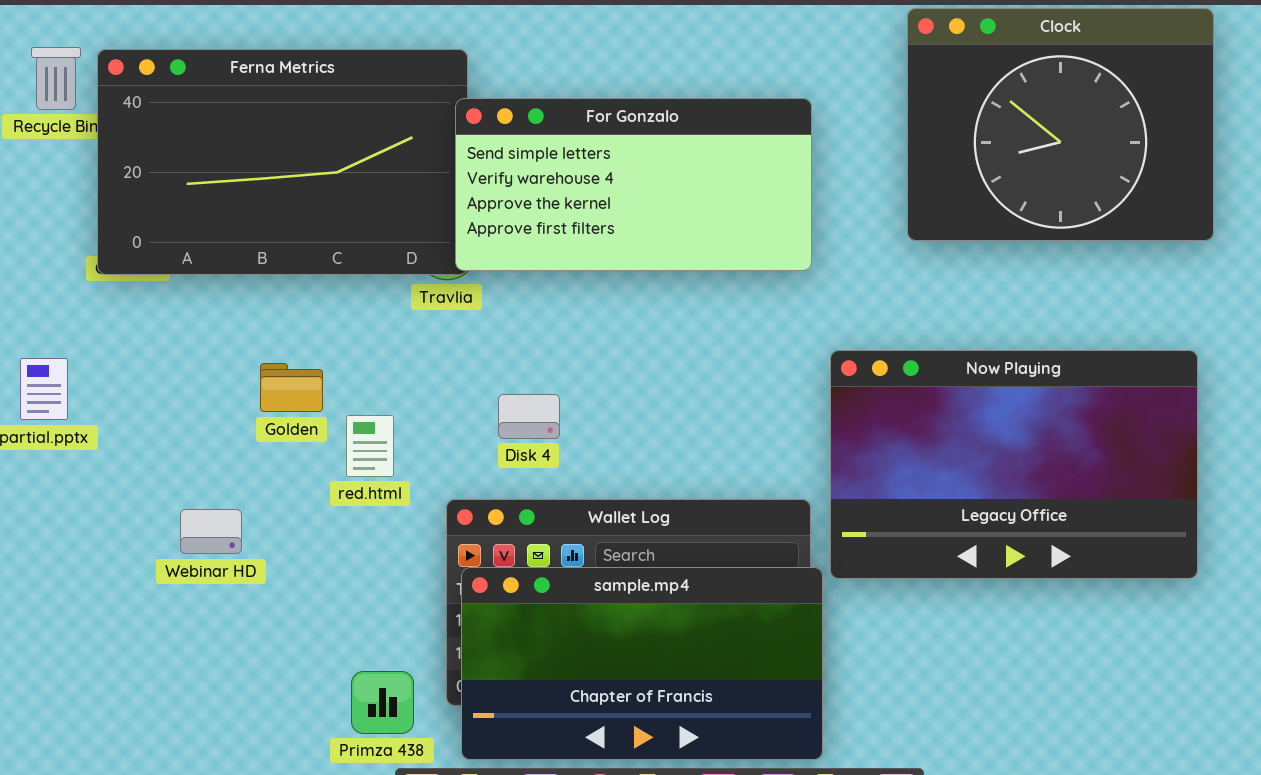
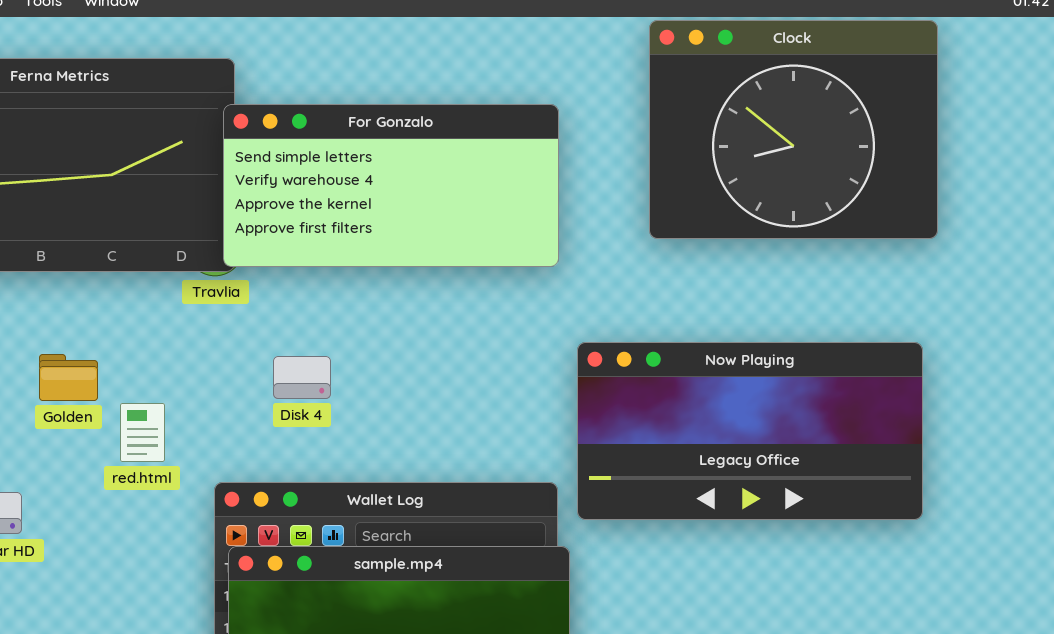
Now Playing: [830,350,1198,579] -> [577,342,923,520], resized
Disk 4: [498,394,560,439] -> [273,356,331,399], moved

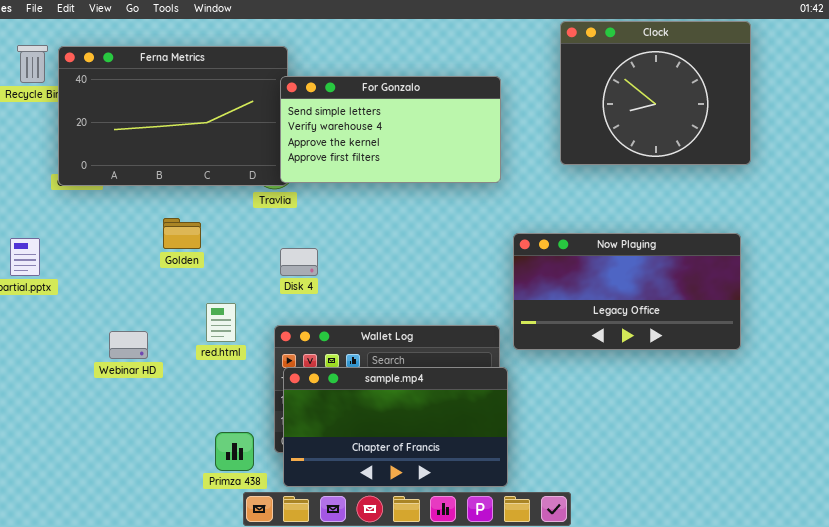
Golden: [39,354,98,401] -> [163,218,201,249], moved
Disk 4: [273,356,331,399] -> [280,248,318,276], moved
red.html: [120,403,165,462] -> [206,303,236,342], moved

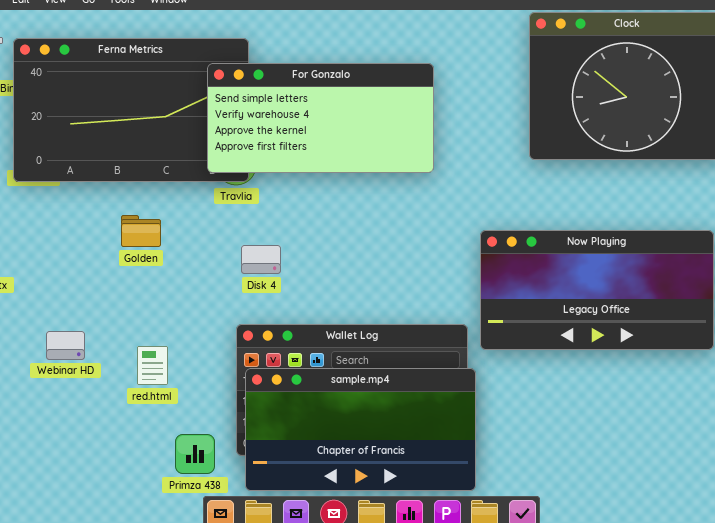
For Gonzalo: [280,76,501,183] -> [207,63,434,173], moved
red.html: [206,303,236,342] -> [137,346,168,385], moved
Webinar HD: [109,331,148,359] -> [46,331,85,360], moved

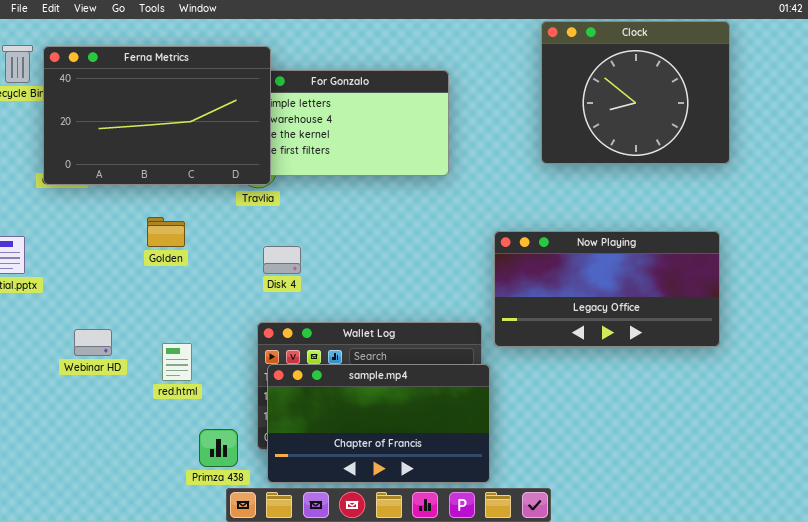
Ferna Metrics: [13,38,249,182] -> [43,46,271,185], raised

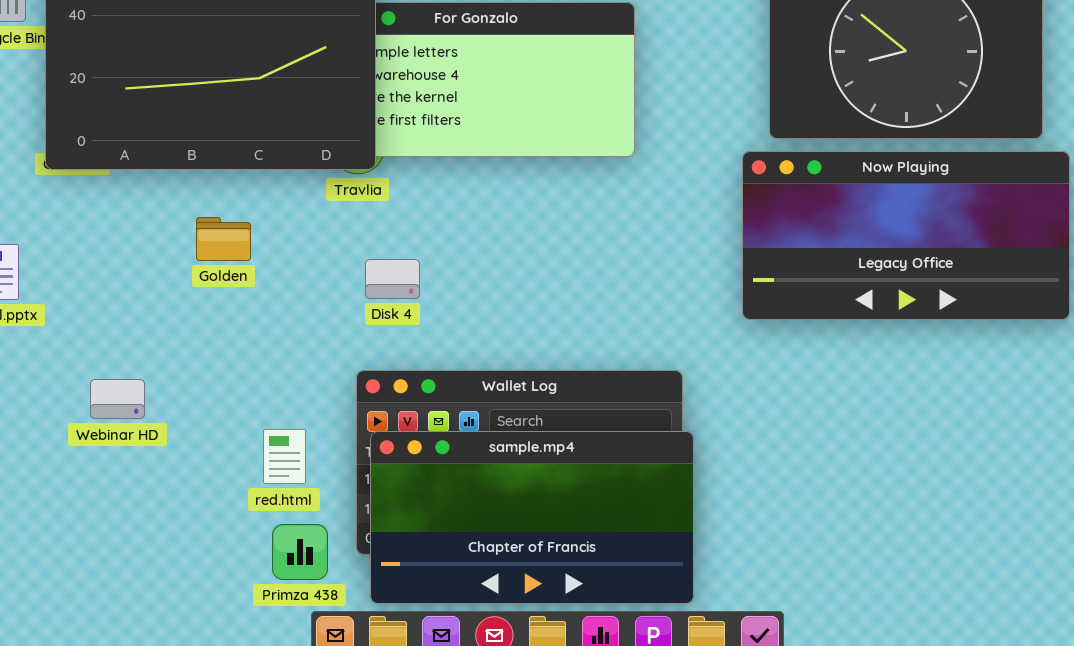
Now Playing: [494,231,720,347] -> [742,151,1070,320], moved
red.html: [162,343,192,381] -> [263,429,306,484], moved

